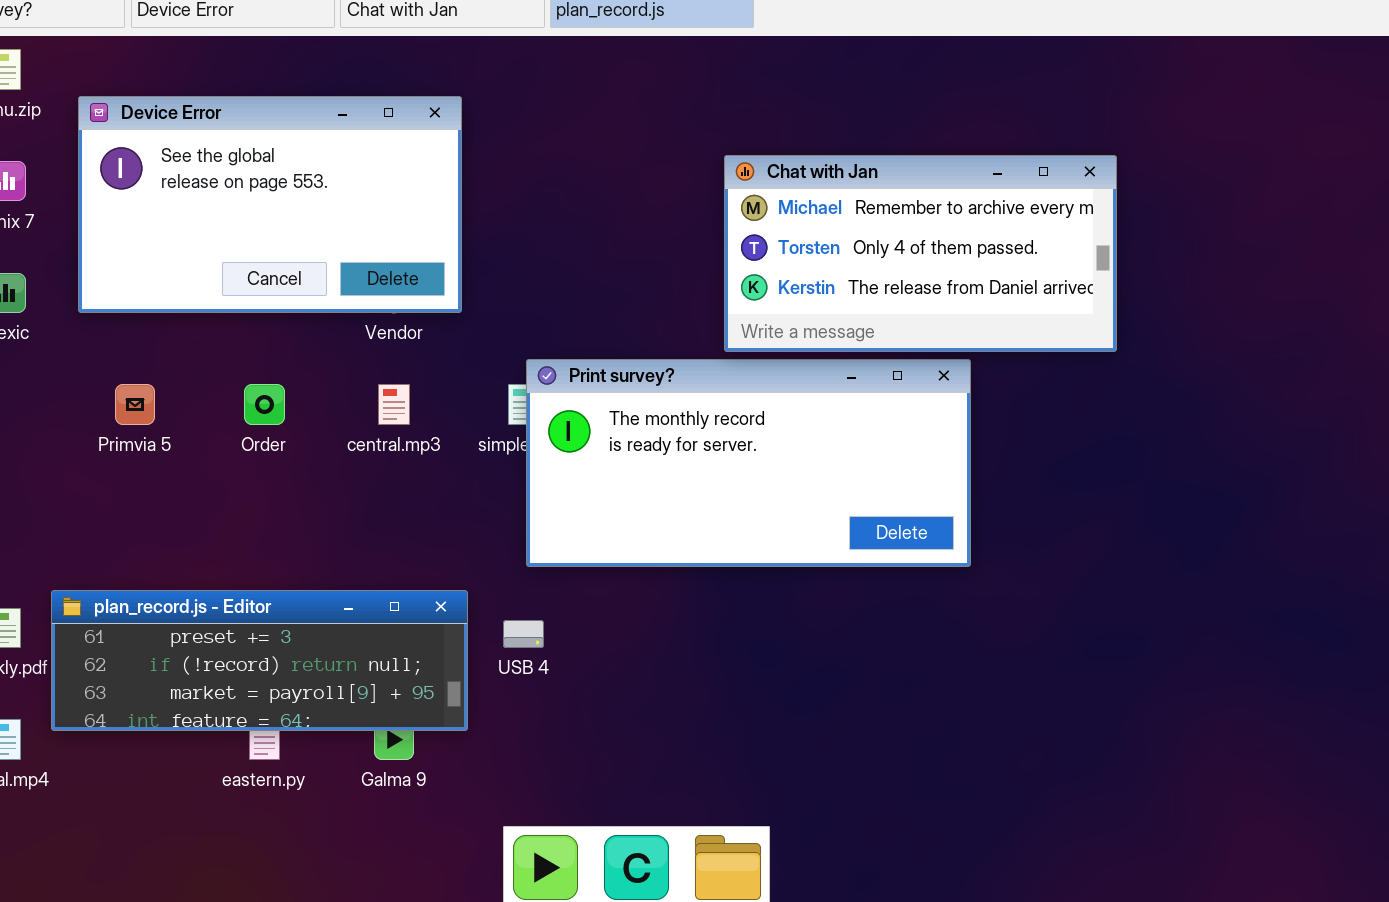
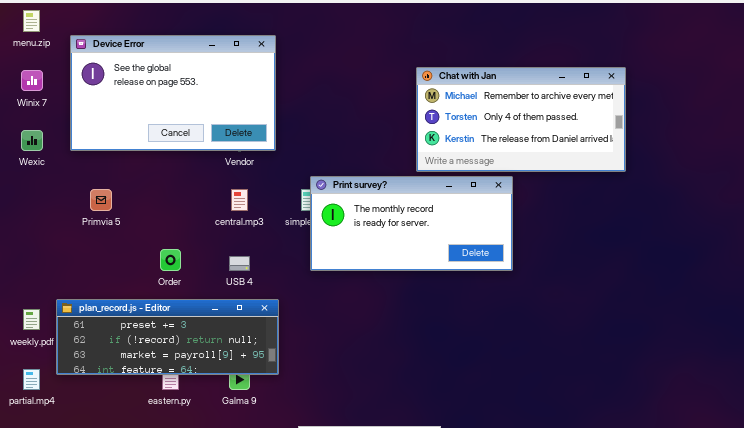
Print survey?: [526,359,971,567] -> [310,176,513,271], resized
Order: [244,384,285,425] -> [160,249,181,271], moved
USB 4: [503,620,544,648] -> [229,256,250,271], moved

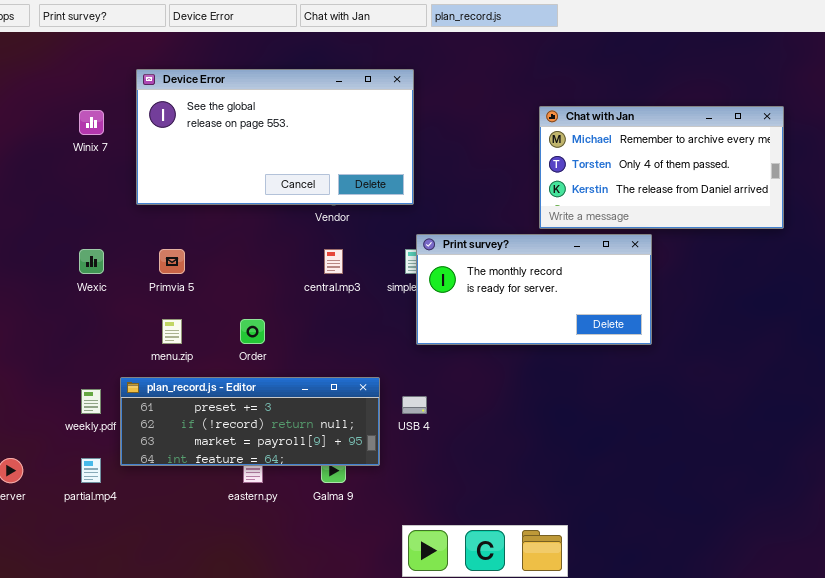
menu.zip: [23,10,40,32] -> [162,319,182,344], moved
Device Error: [70,35,276,151] -> [136,69,414,205], resized
Wexic: [21,130,43,151] -> [79,249,104,274], moved
USB 4: [229,256,250,271] -> [402,396,427,414], moved

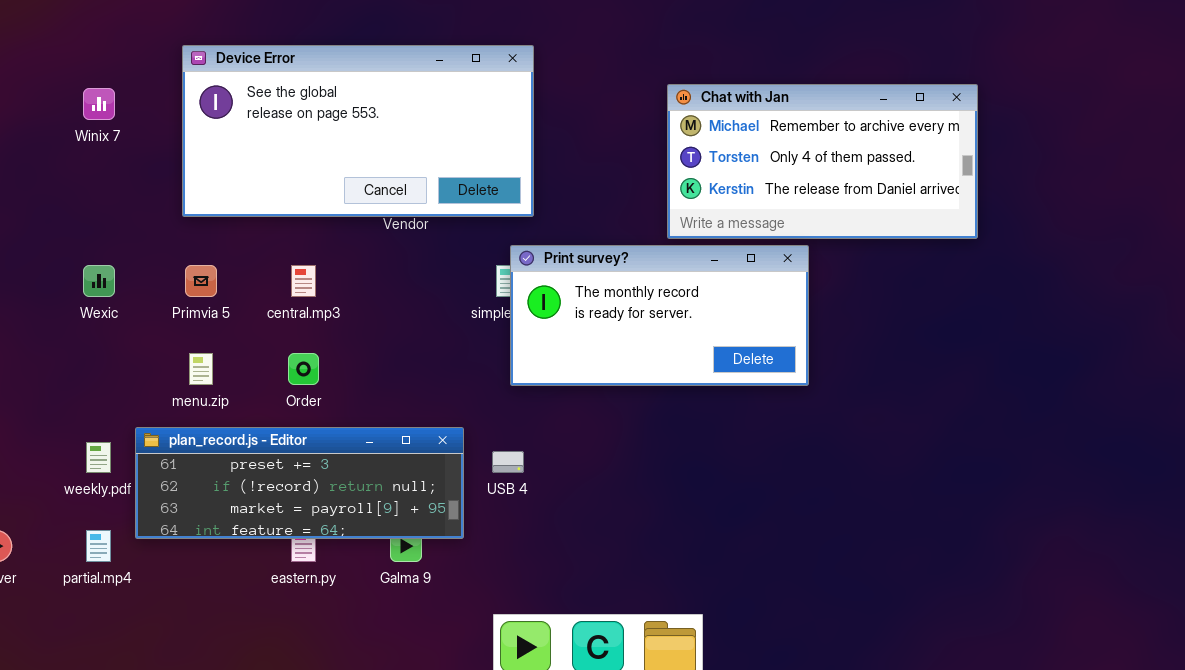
Device Error: [136,69,414,205] -> [182,45,534,217], moved
central.mp3: [324,249,343,274] -> [291,265,316,297], moved

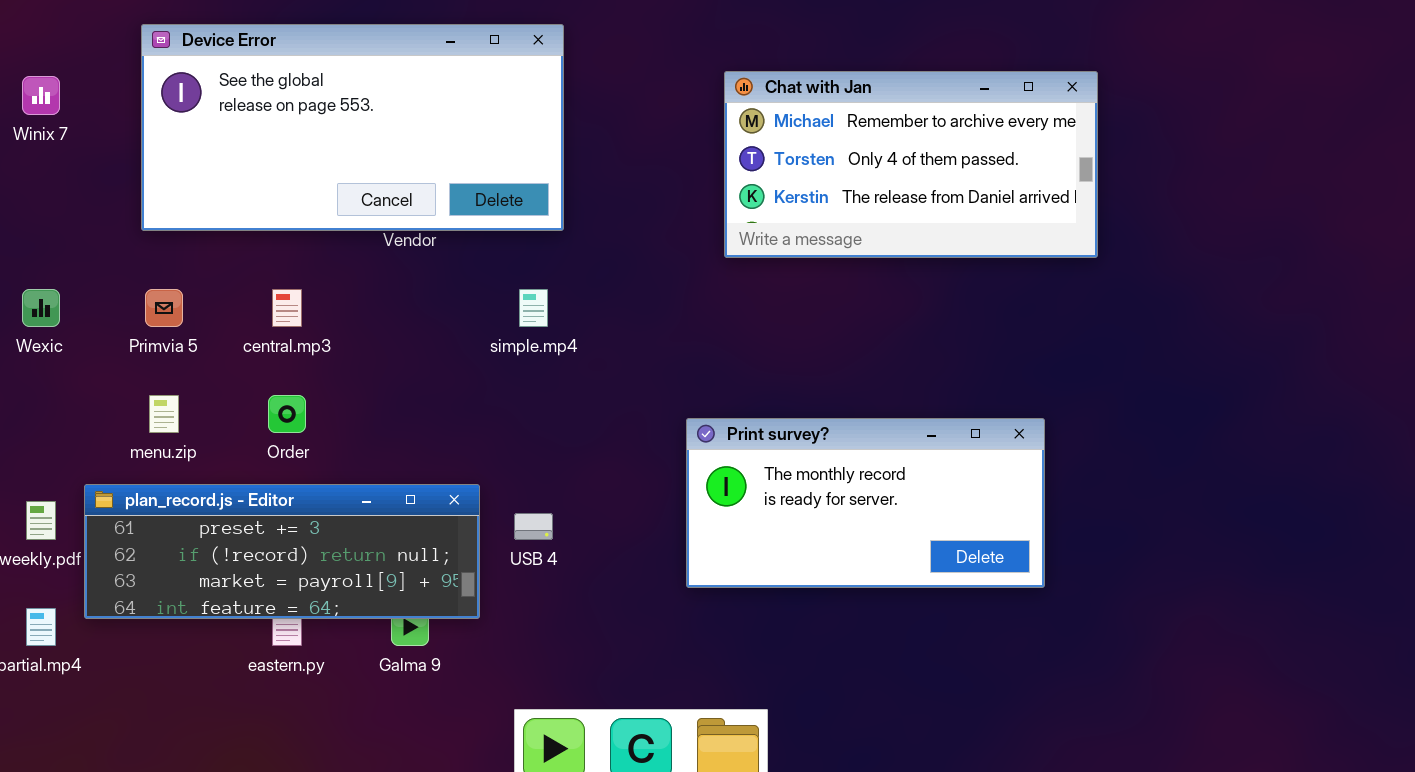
Print survey?: [510,245,809,386] -> [686,418,1045,588], moved

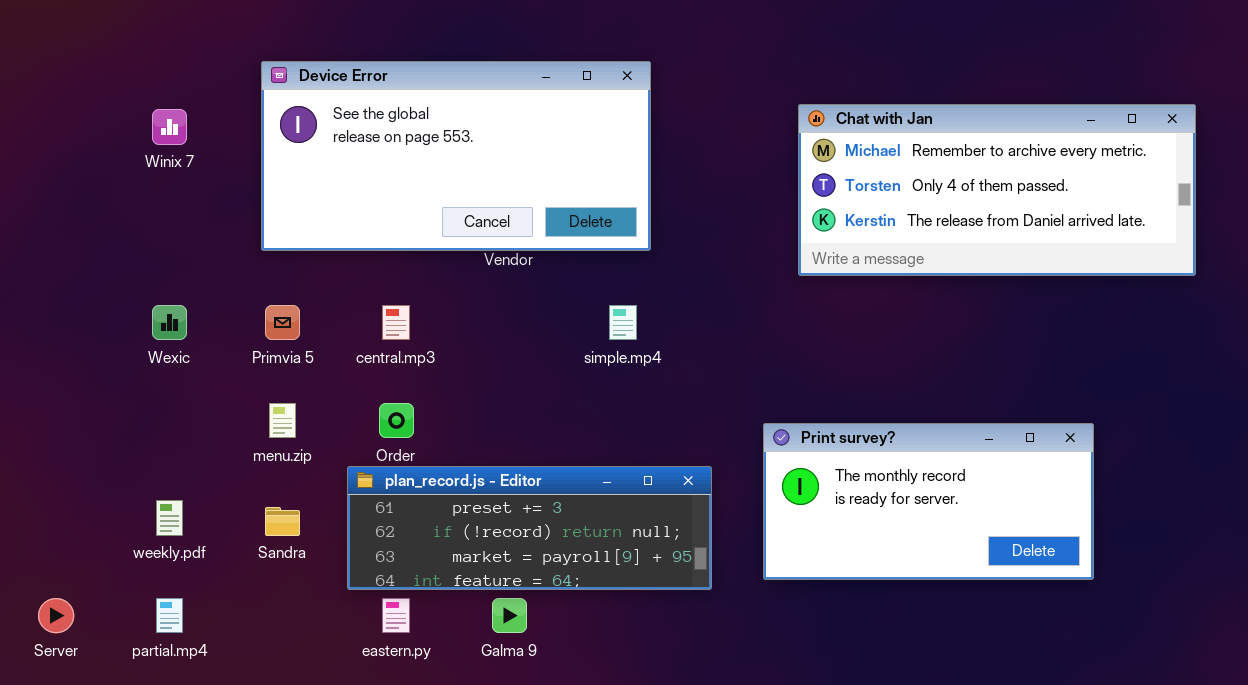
Chat with Jan: [724,71,1098,258] -> [798,104,1196,276], resized
plan_record.js - Editor: [84,484,480,619] -> [347,466,712,590], moved

